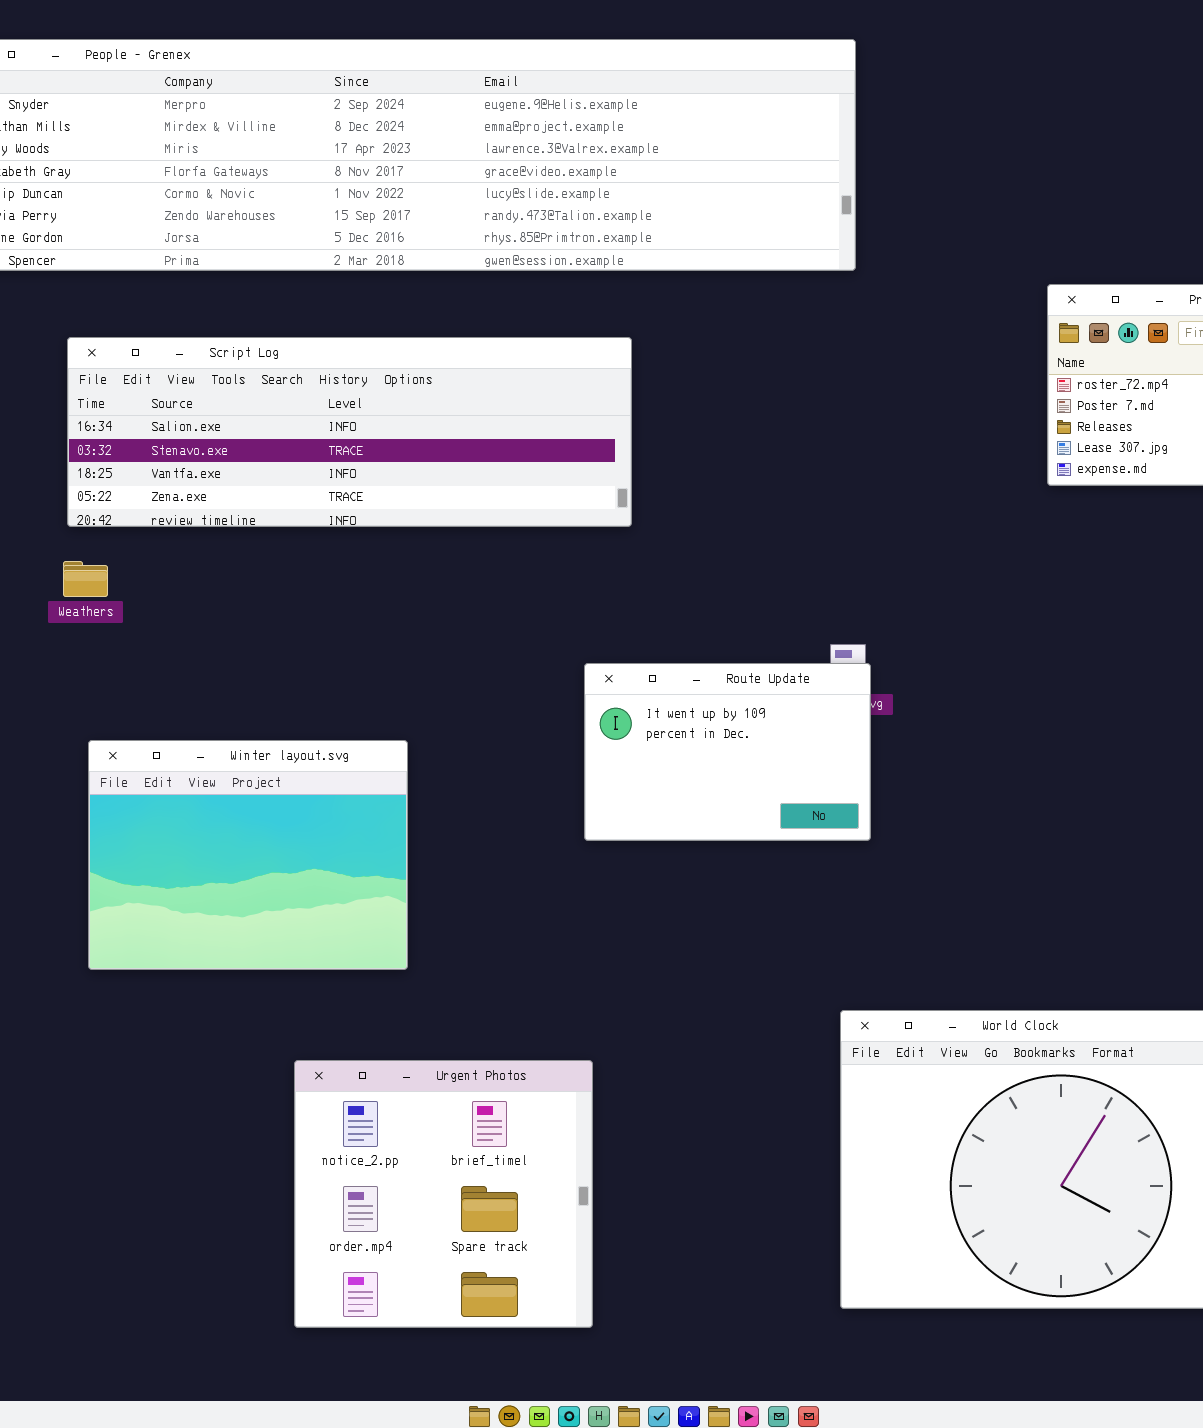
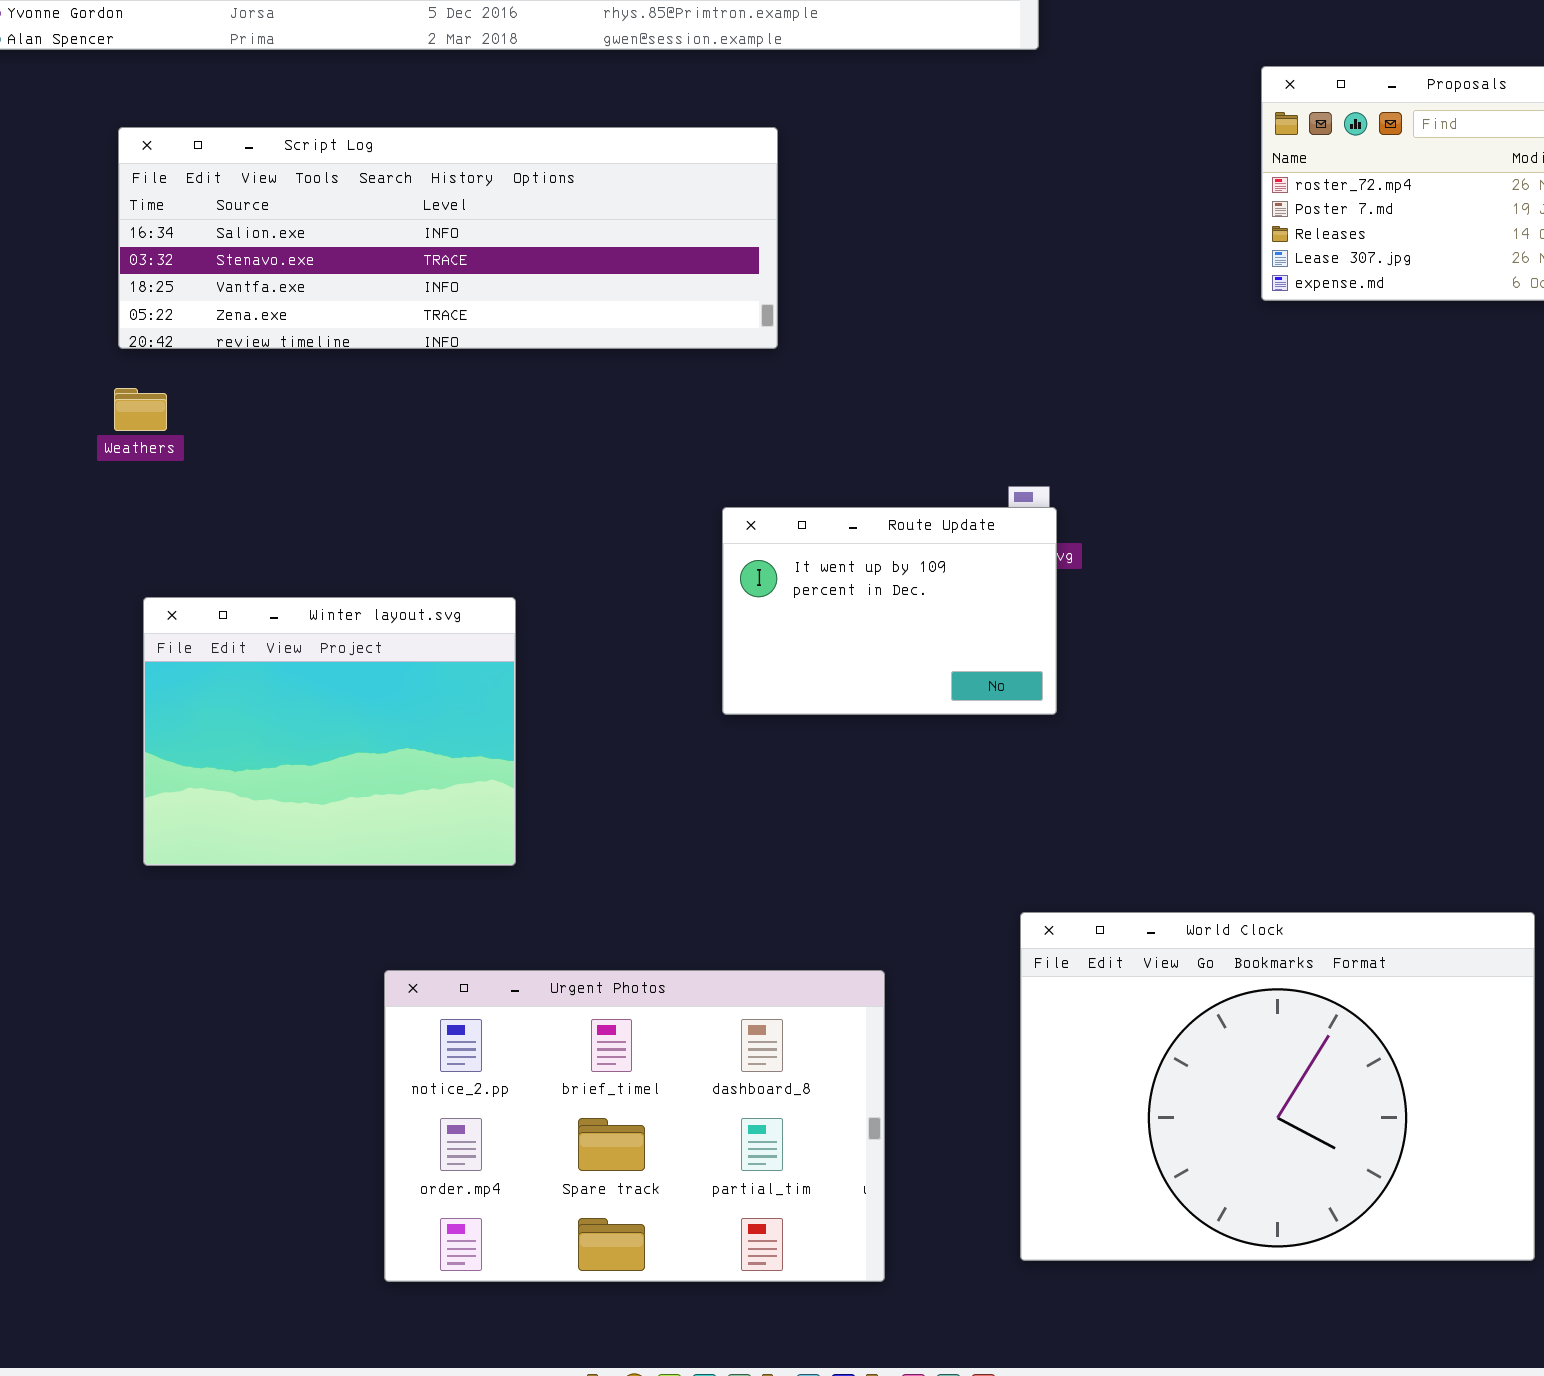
Urgent Photos: [294,1060,593,1328] -> [384,970,885,1282], resized

